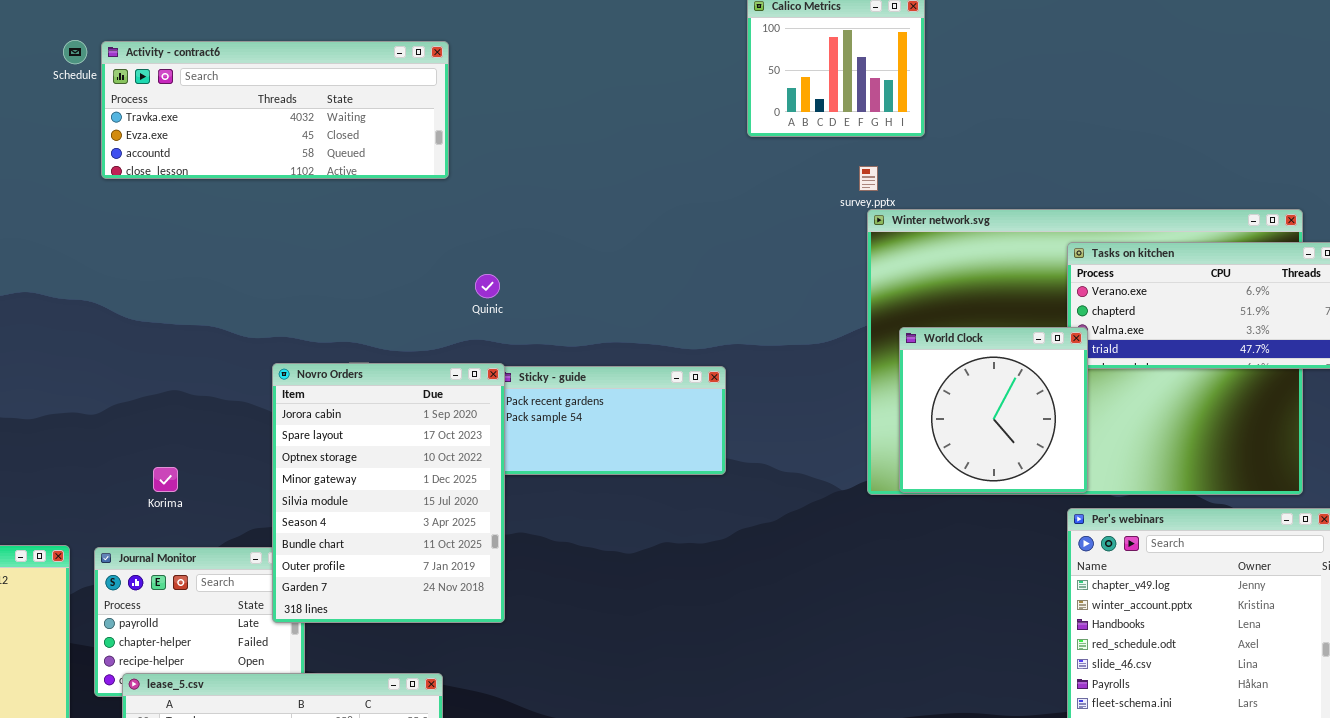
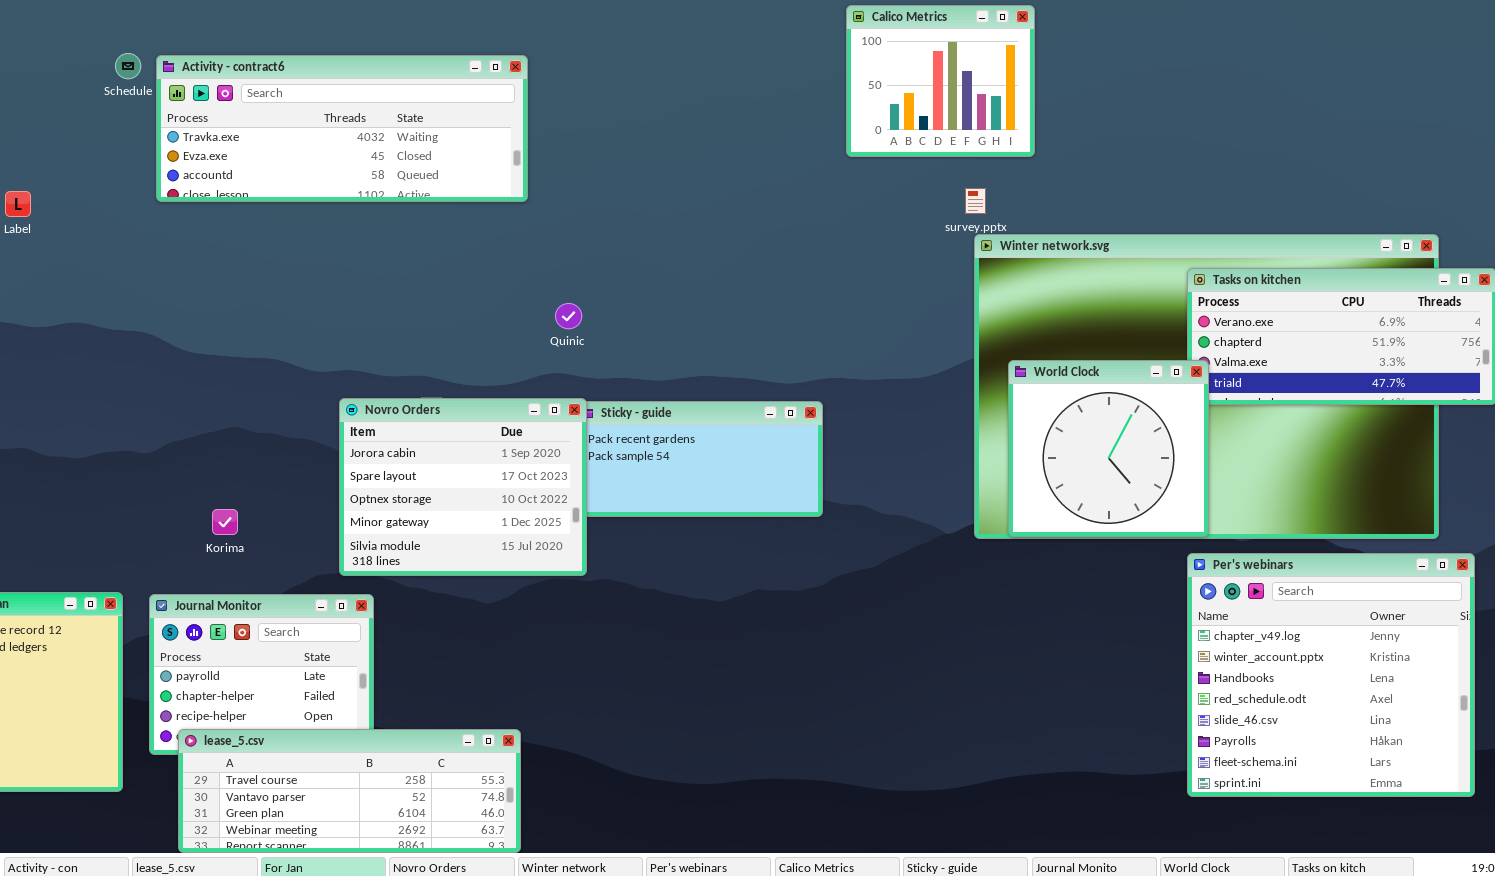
Novro Orders: [272,363,505,623] -> [339,398,587,576], resized

